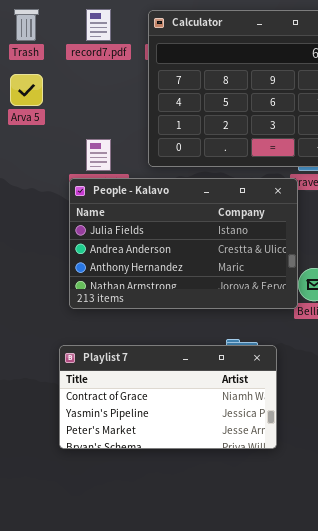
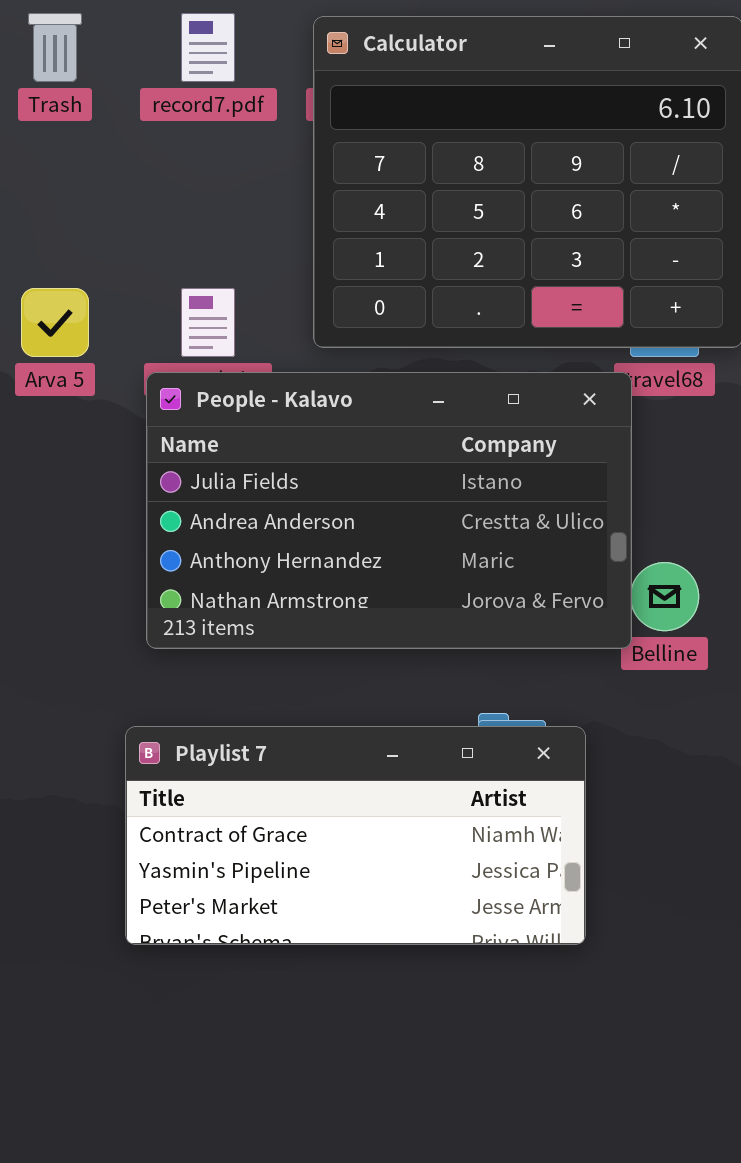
Arva 5: [10,74,43,106] -> [21,288,89,357], moved

